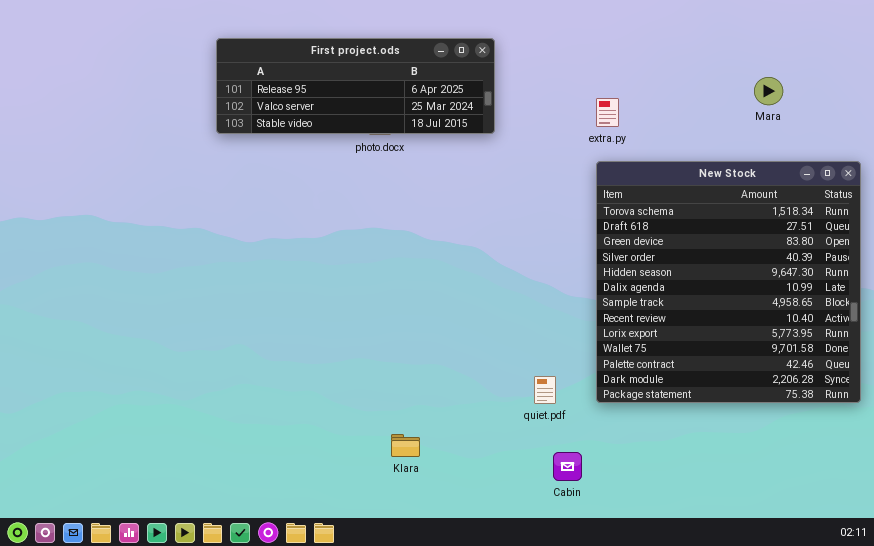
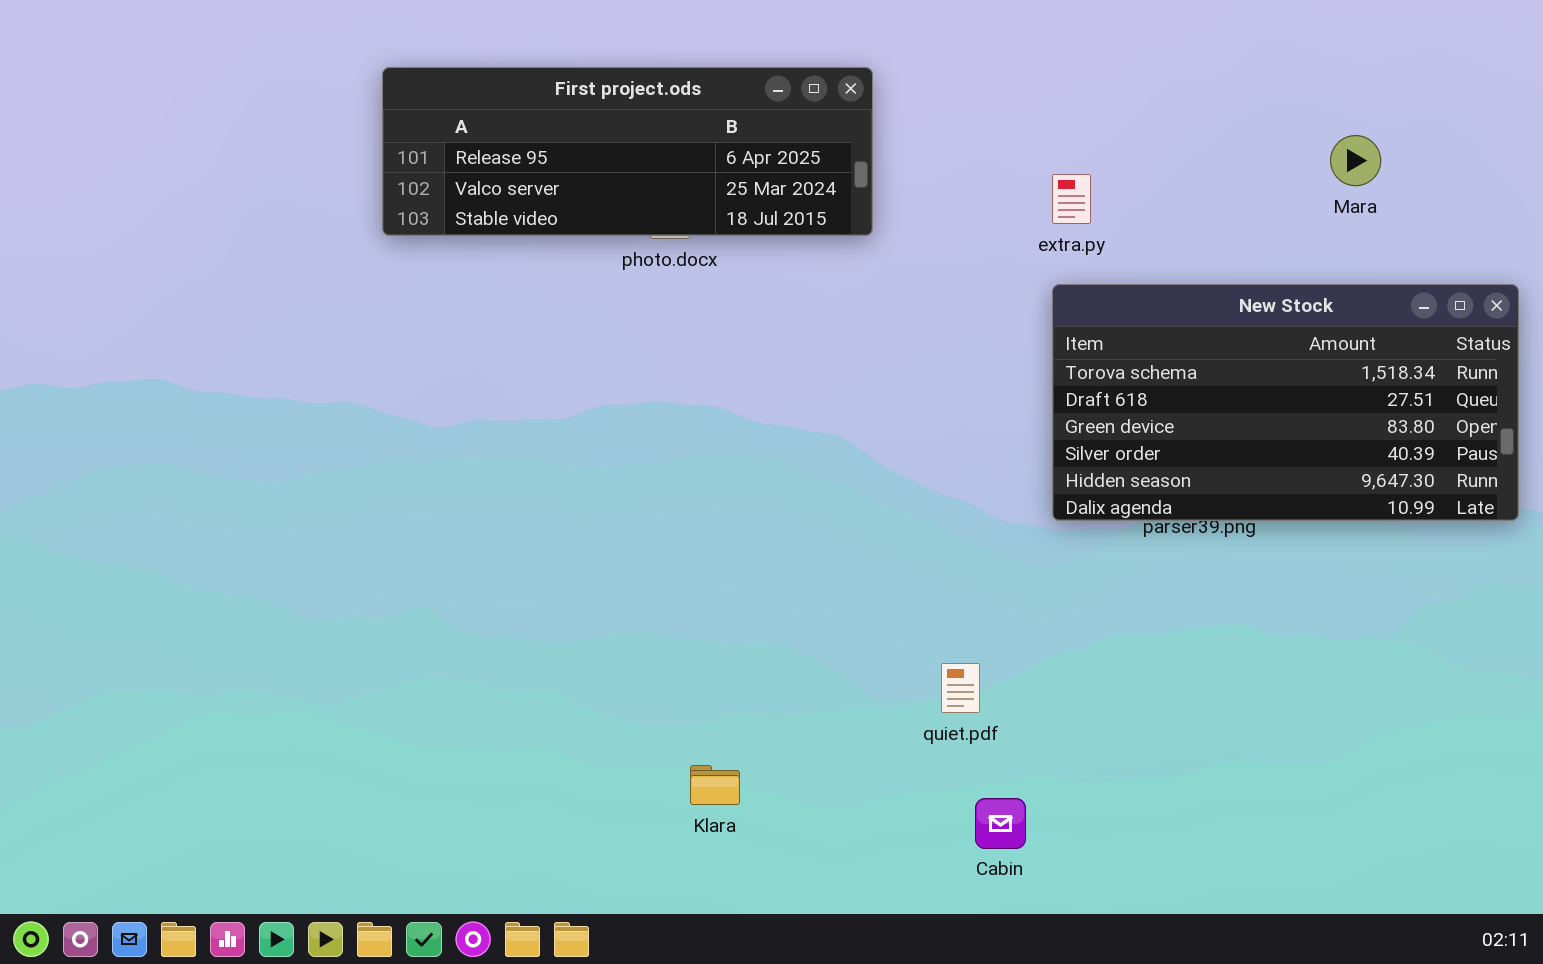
New Stock: [596,161,861,403] -> [1052,284,1519,521], resized

